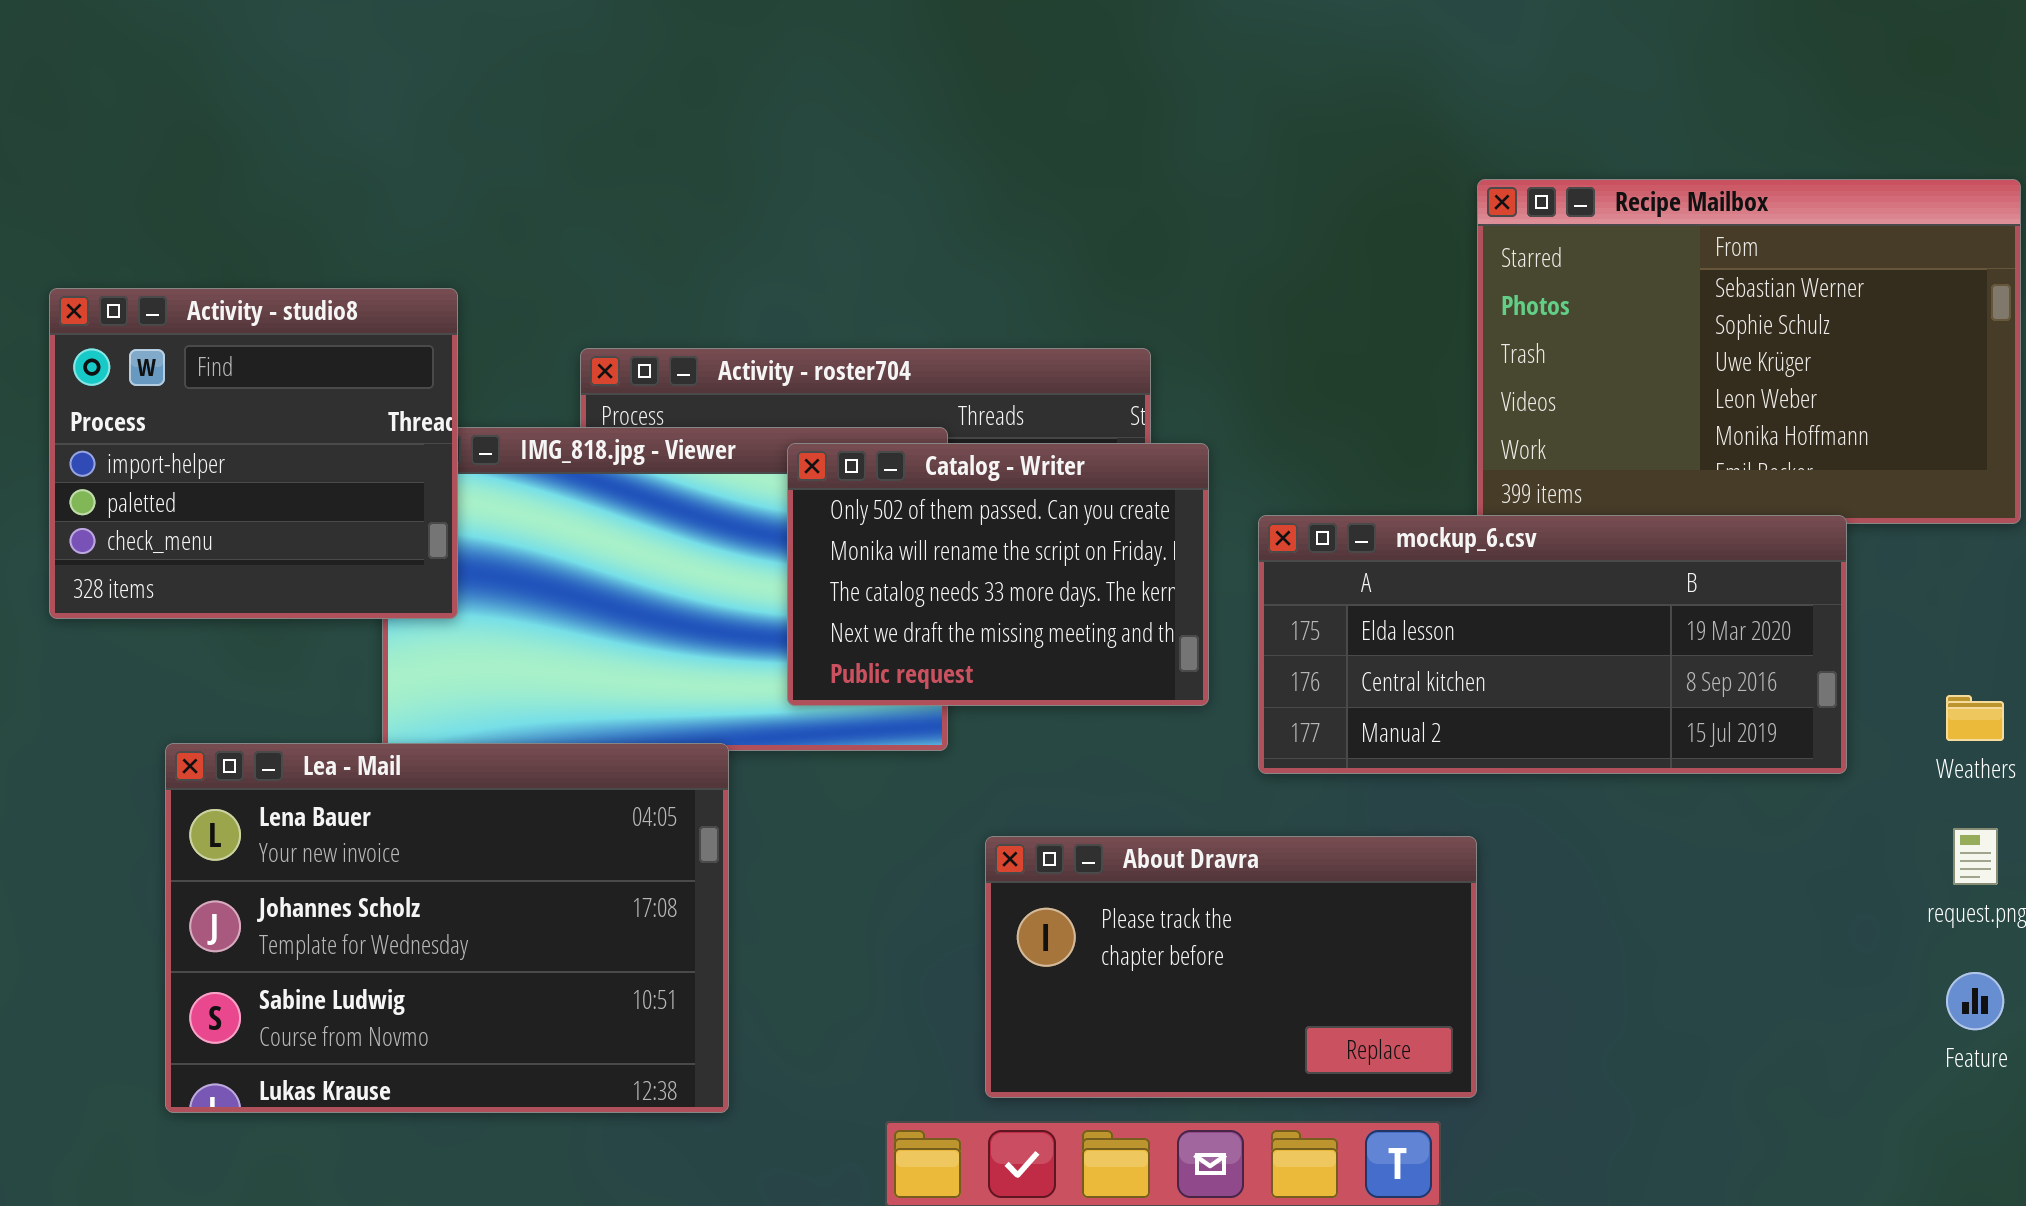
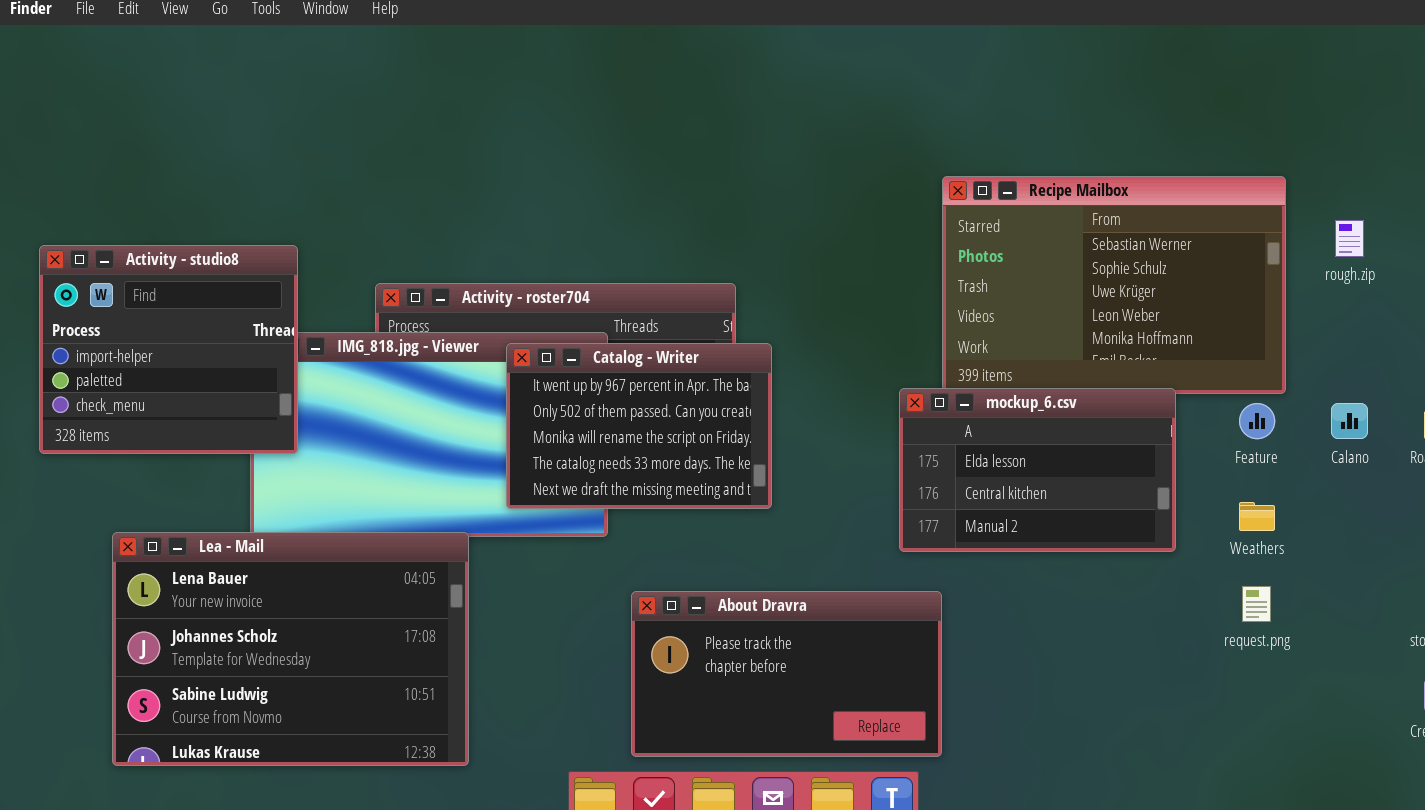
Catalog - Writer: [787,443,1209,706] -> [506,343,772,509], scrolled up 1 row
mockup_6.csv: [1258,515,1847,774] -> [899,388,1176,552], resized
Feature: [1946,972,2004,1030] -> [1239,403,1275,439], moved

